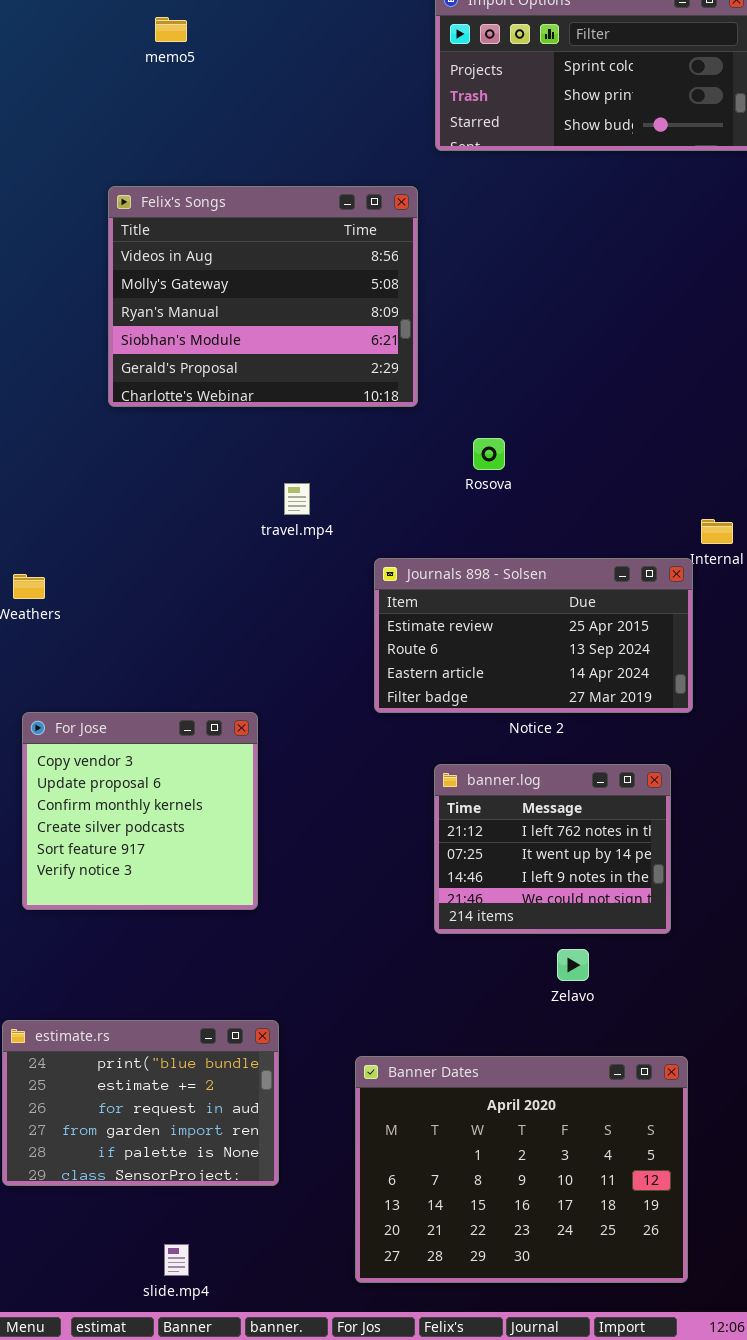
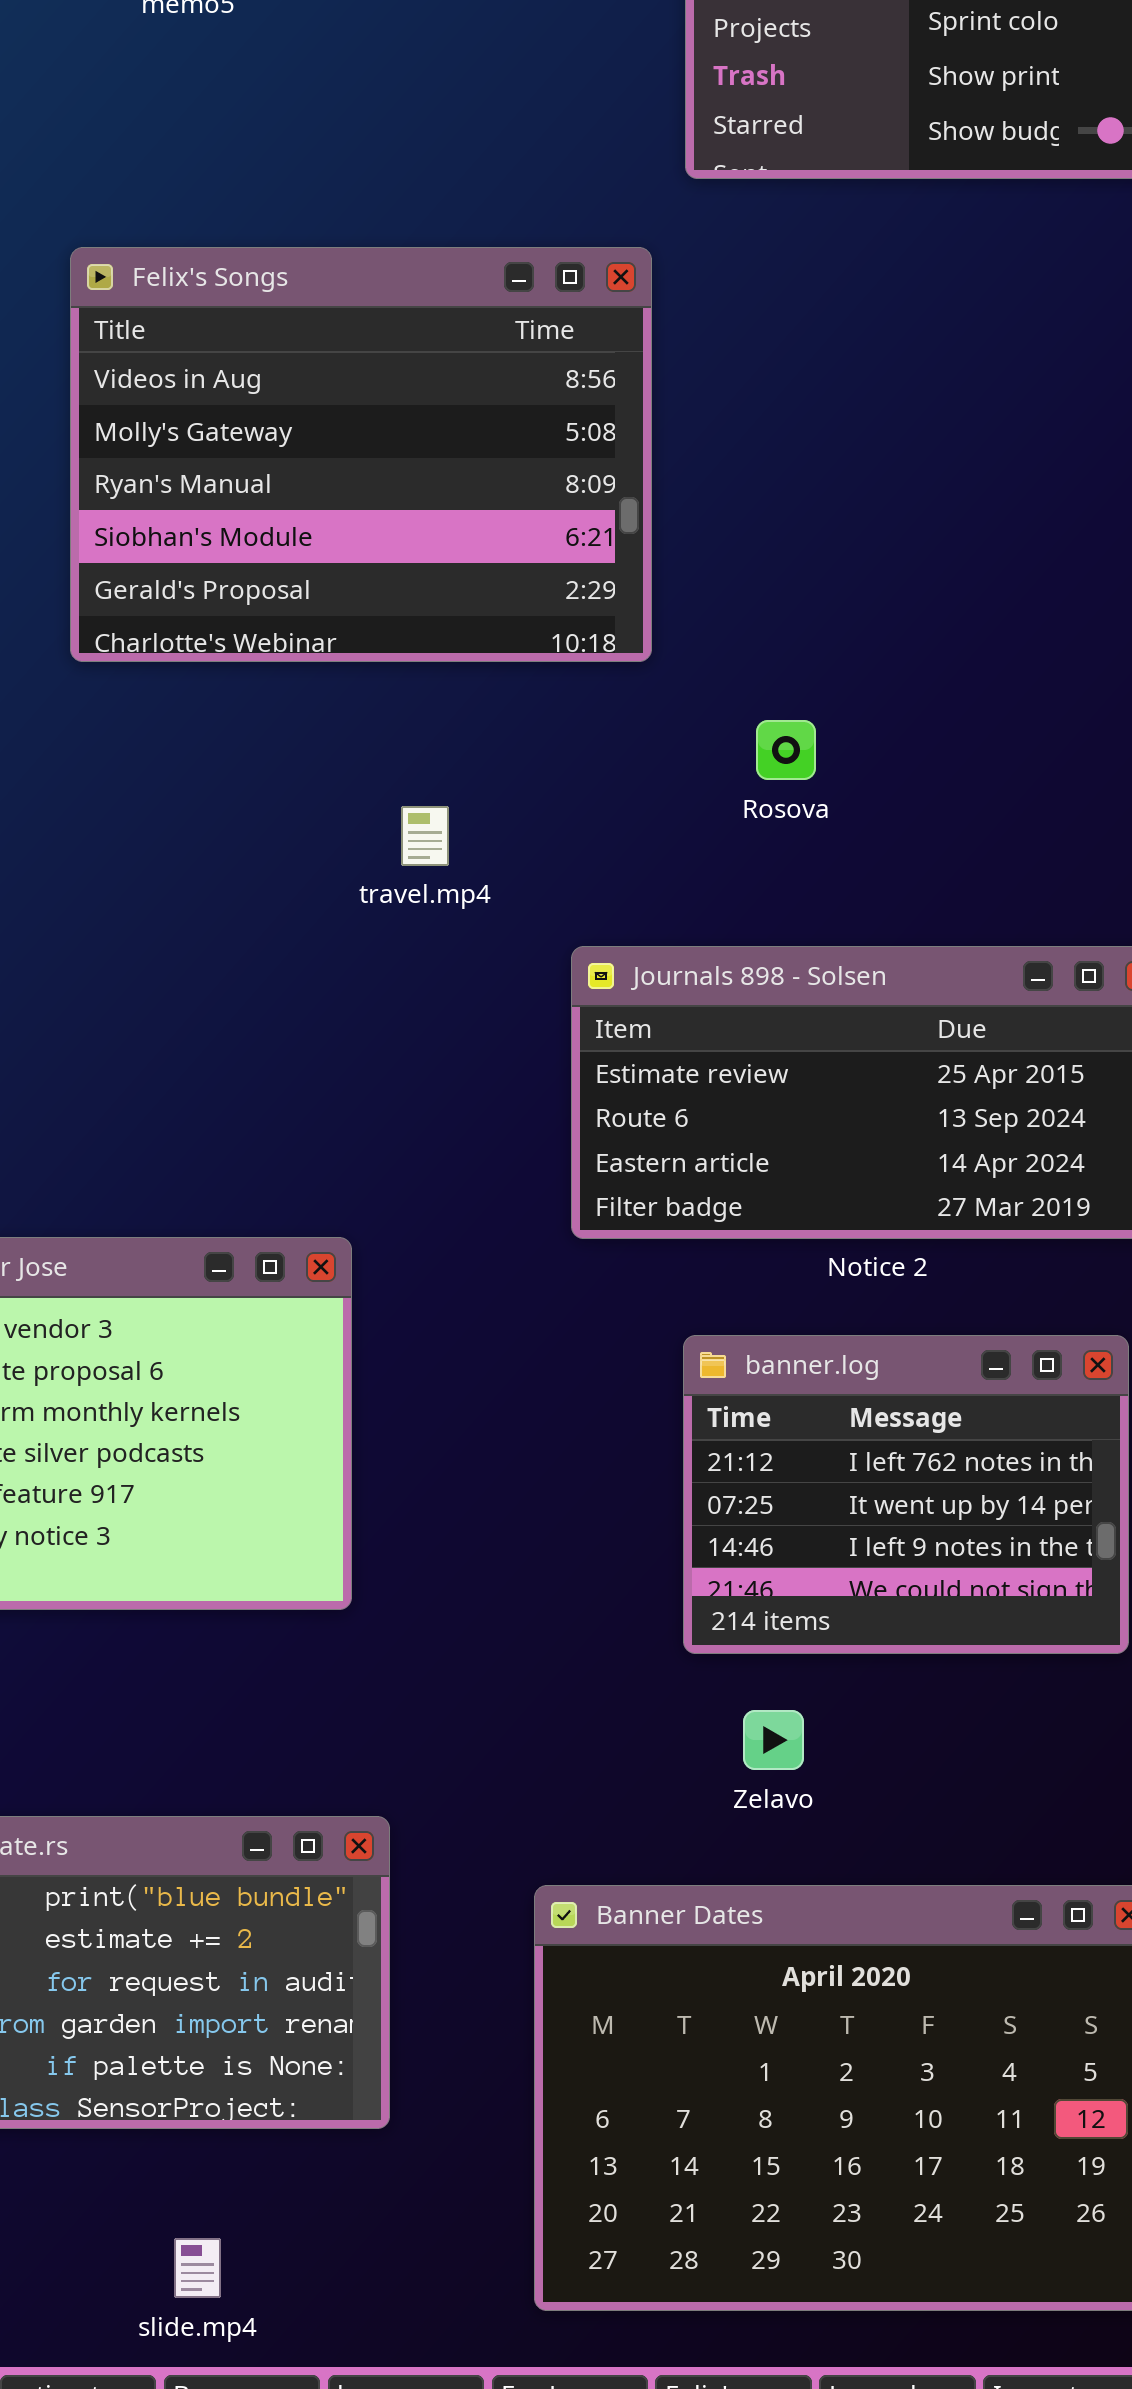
Zelavo: [557,949,589,981] -> [743,1710,804,1770], moved

